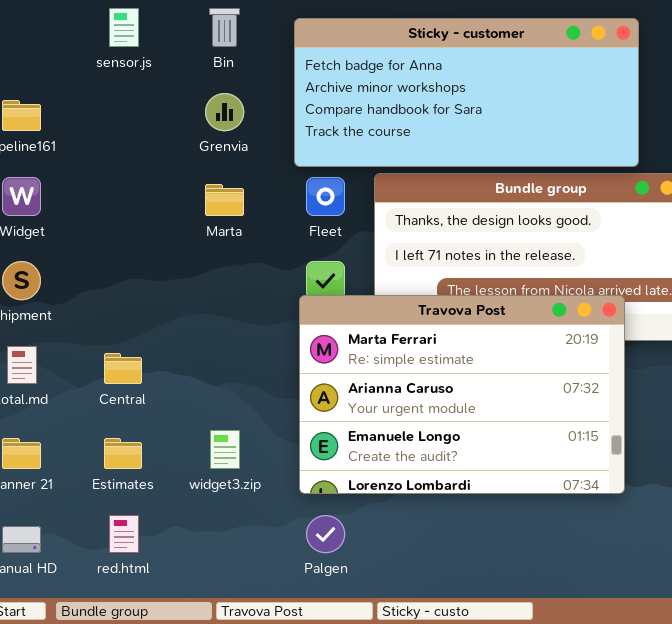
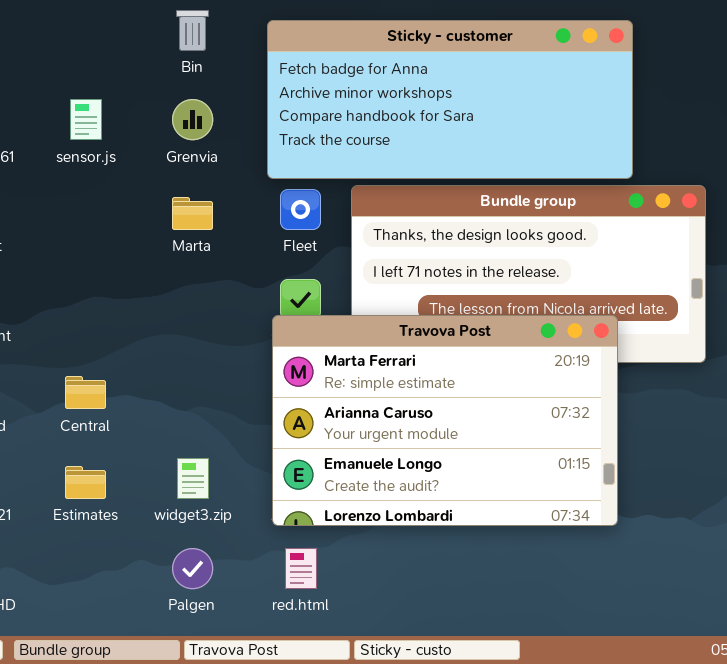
sensor.js: [109,8,139,47] -> [70,99,102,140], moved
red.html: [109,515,139,553] -> [285,548,317,589], moved
Palgen: [306,515,345,553] -> [172,548,213,589], moved

